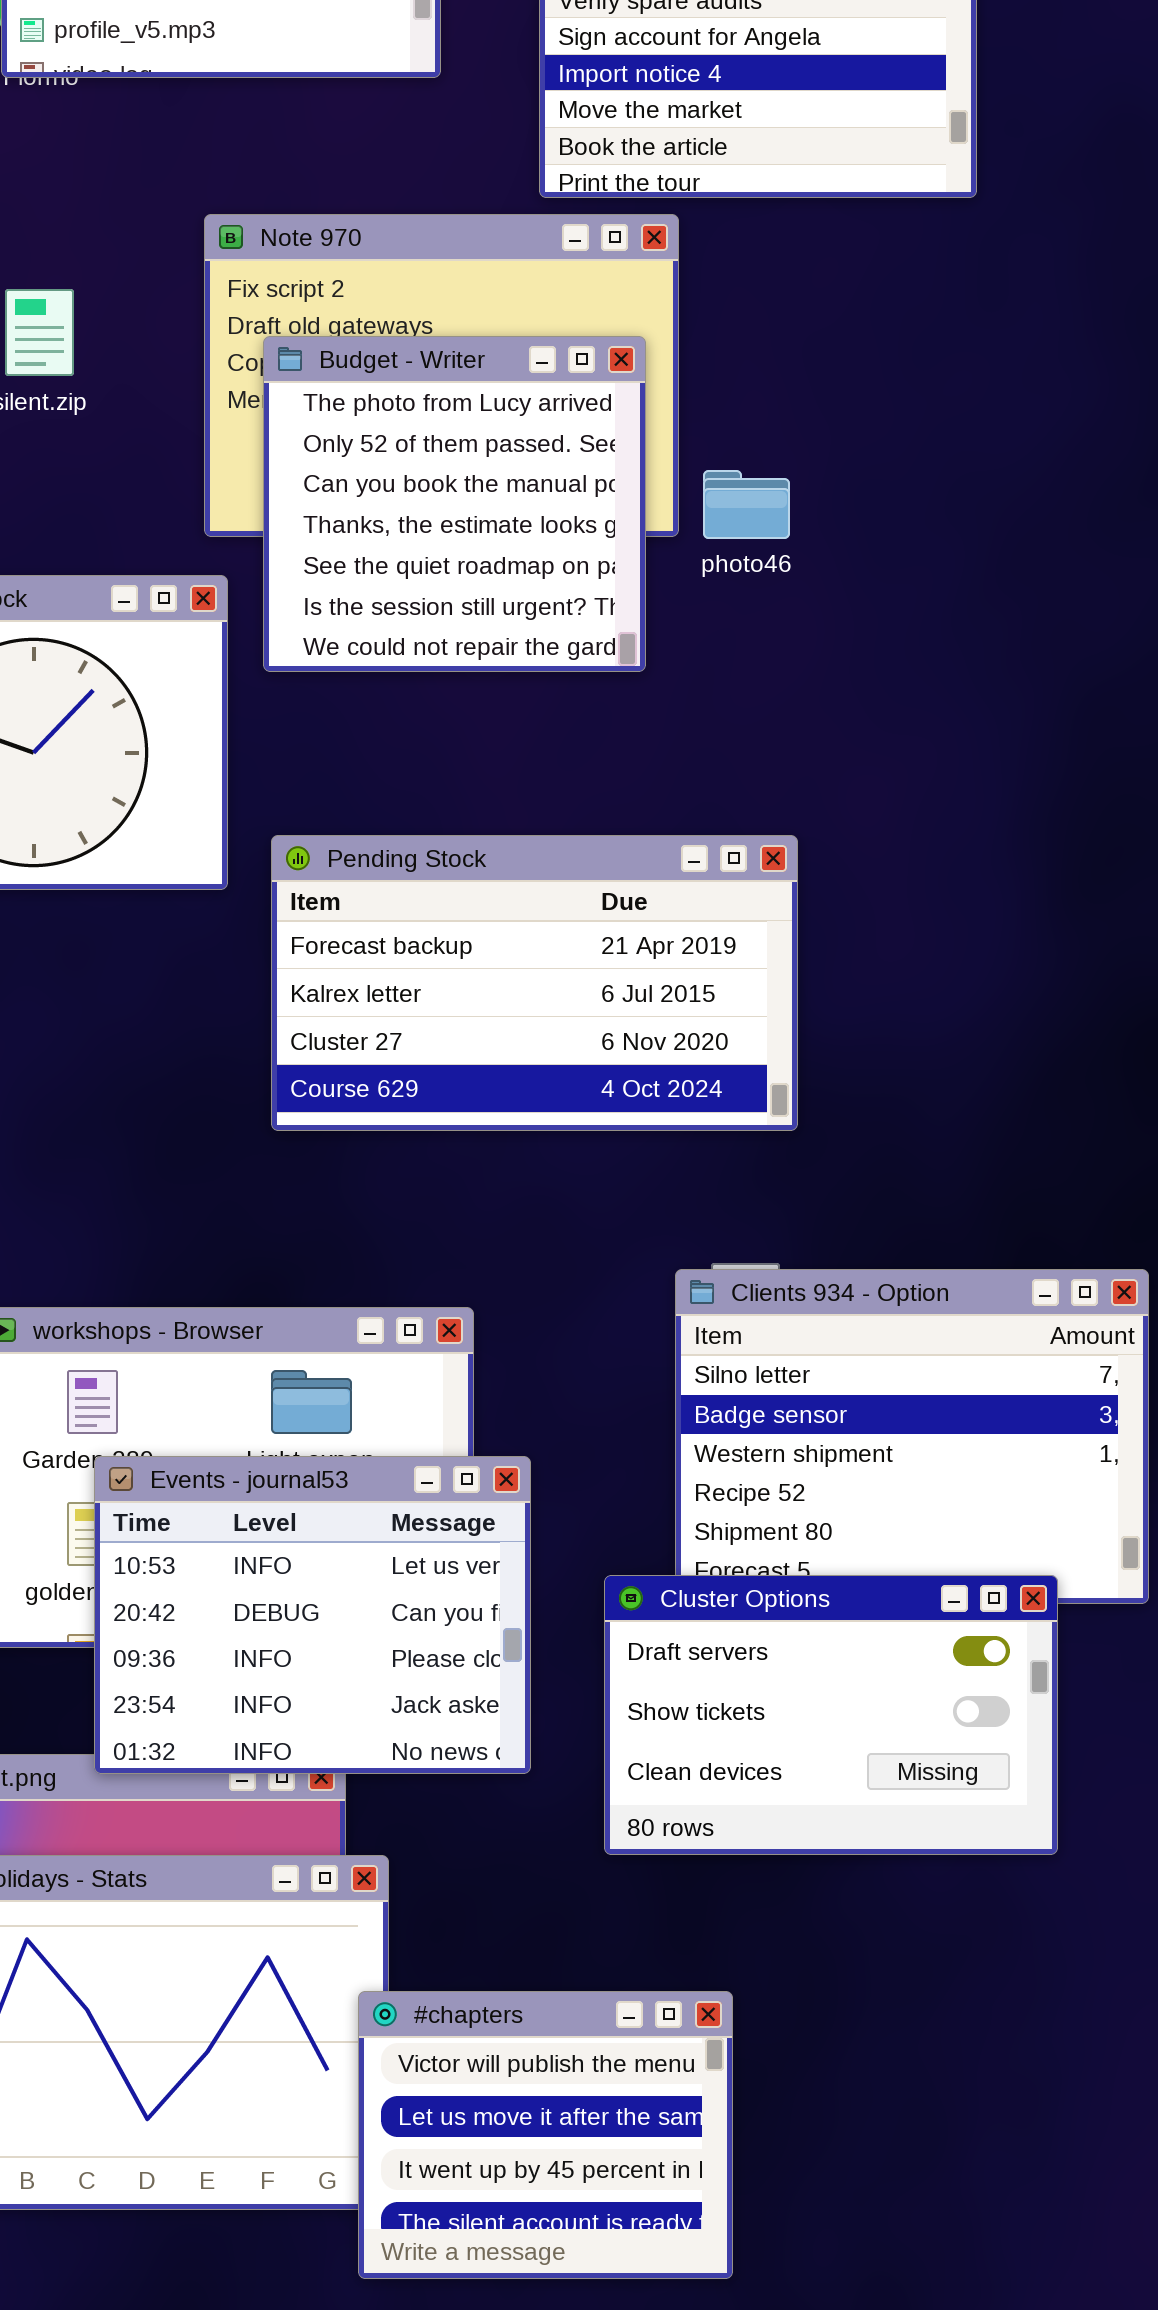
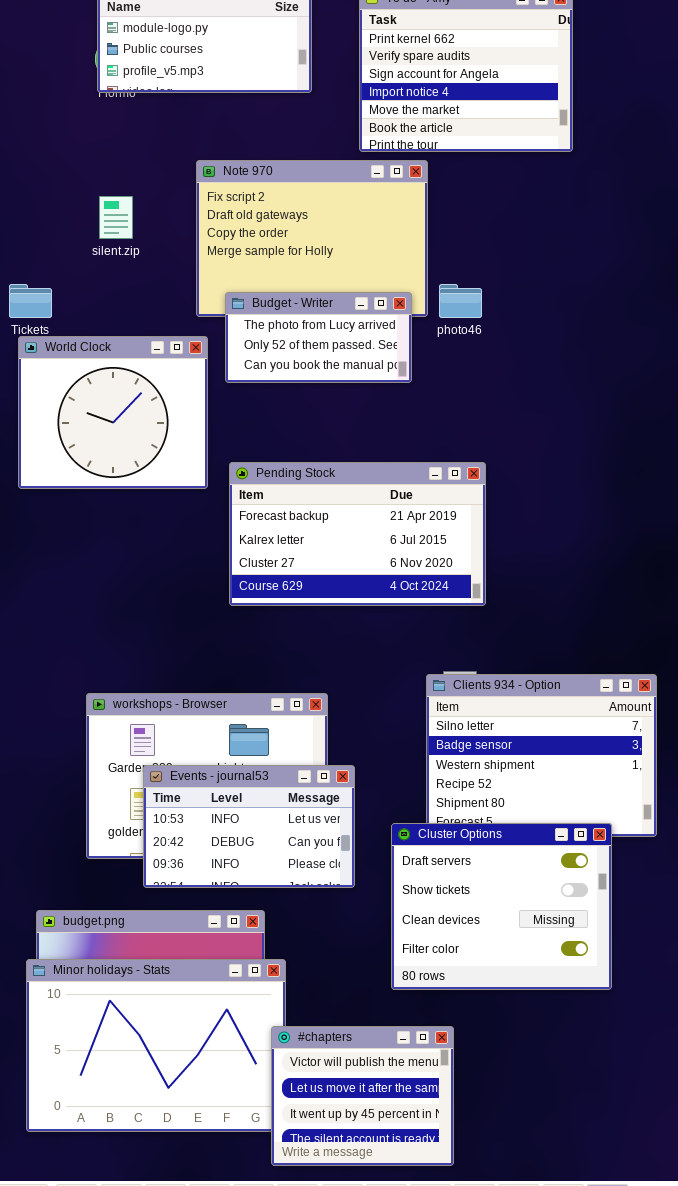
Budget - Writer: [263,336,646,672] -> [225,292,412,383], resized
Events - journal53: [94,1456,531,1774] -> [143,765,355,888], resized
Cluster Options: [604,1575,1058,1855] -> [391,823,612,990], resized

